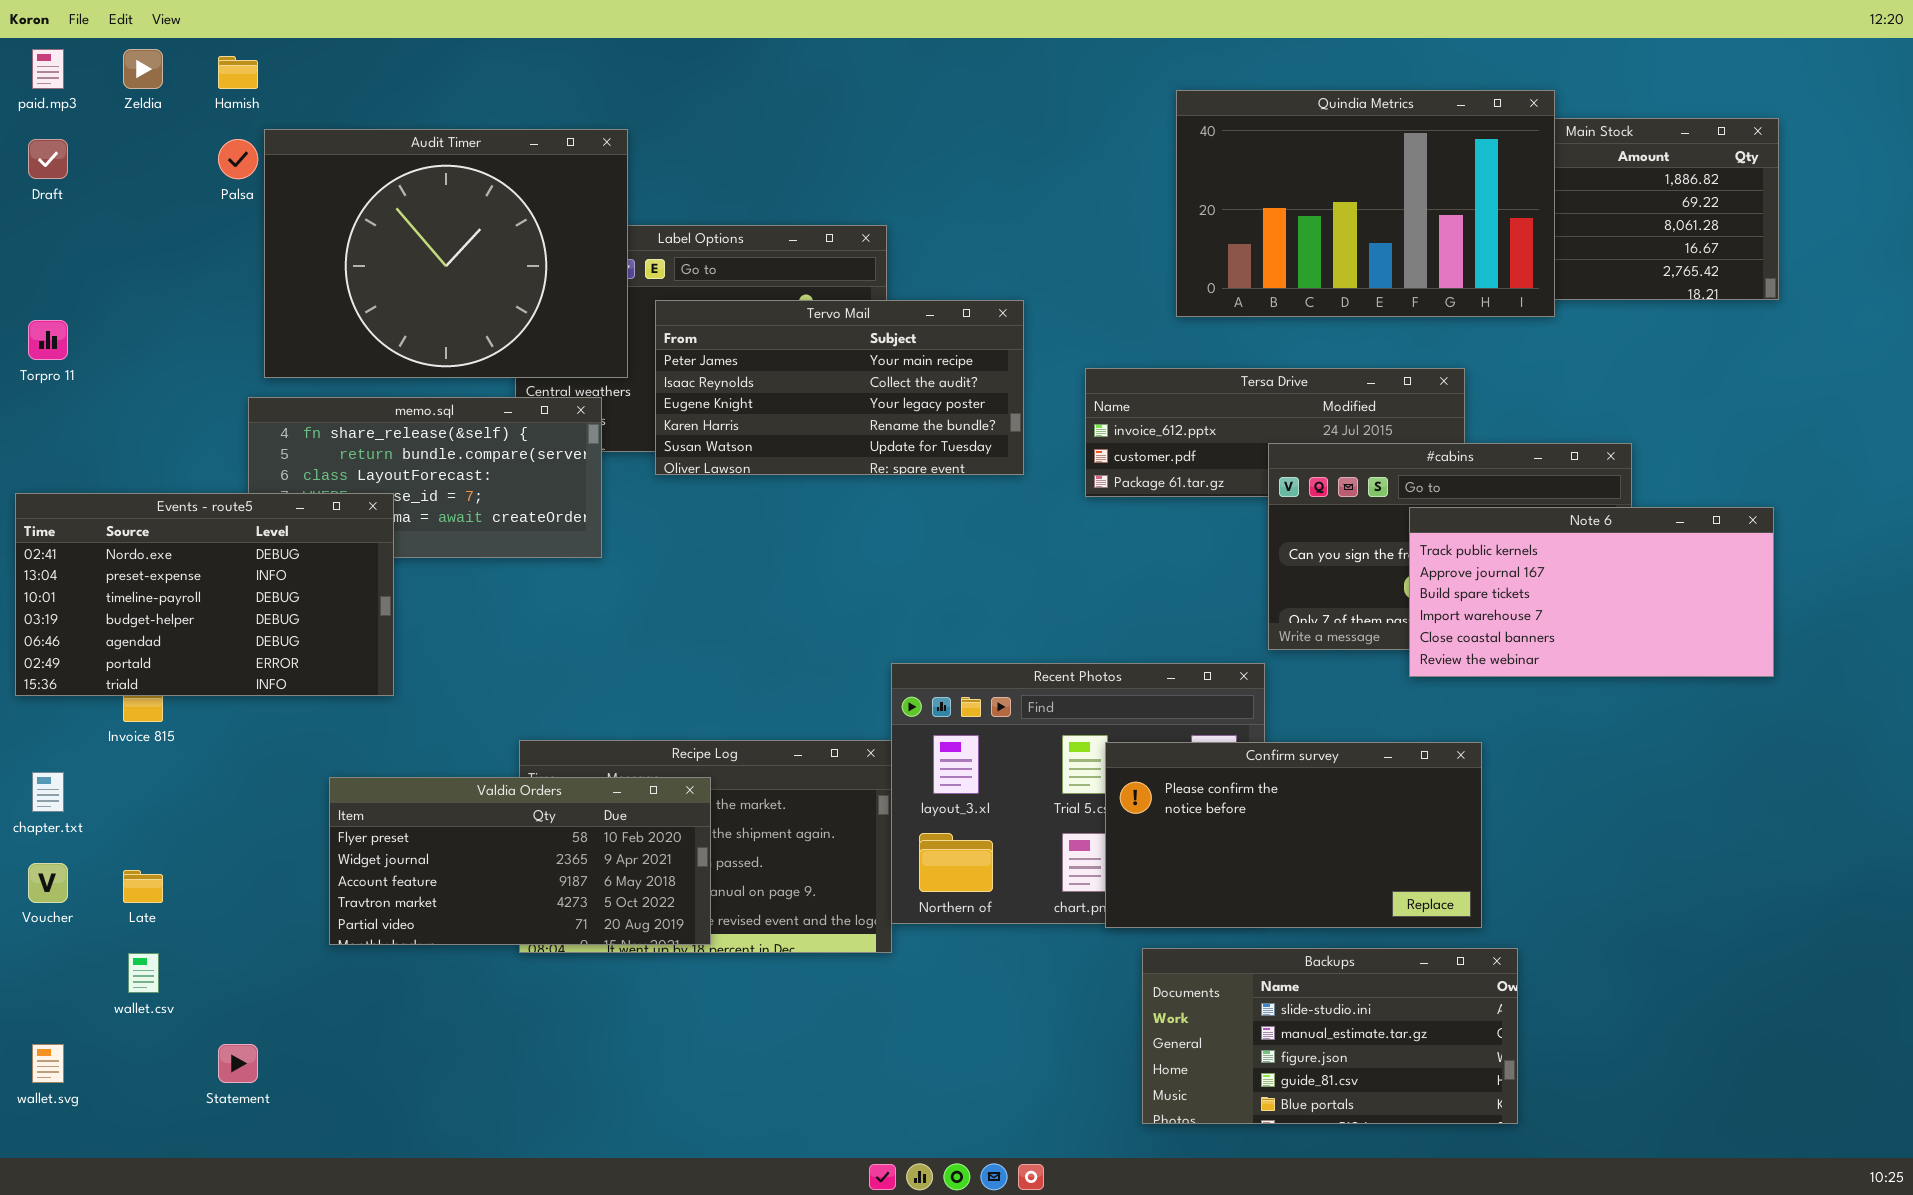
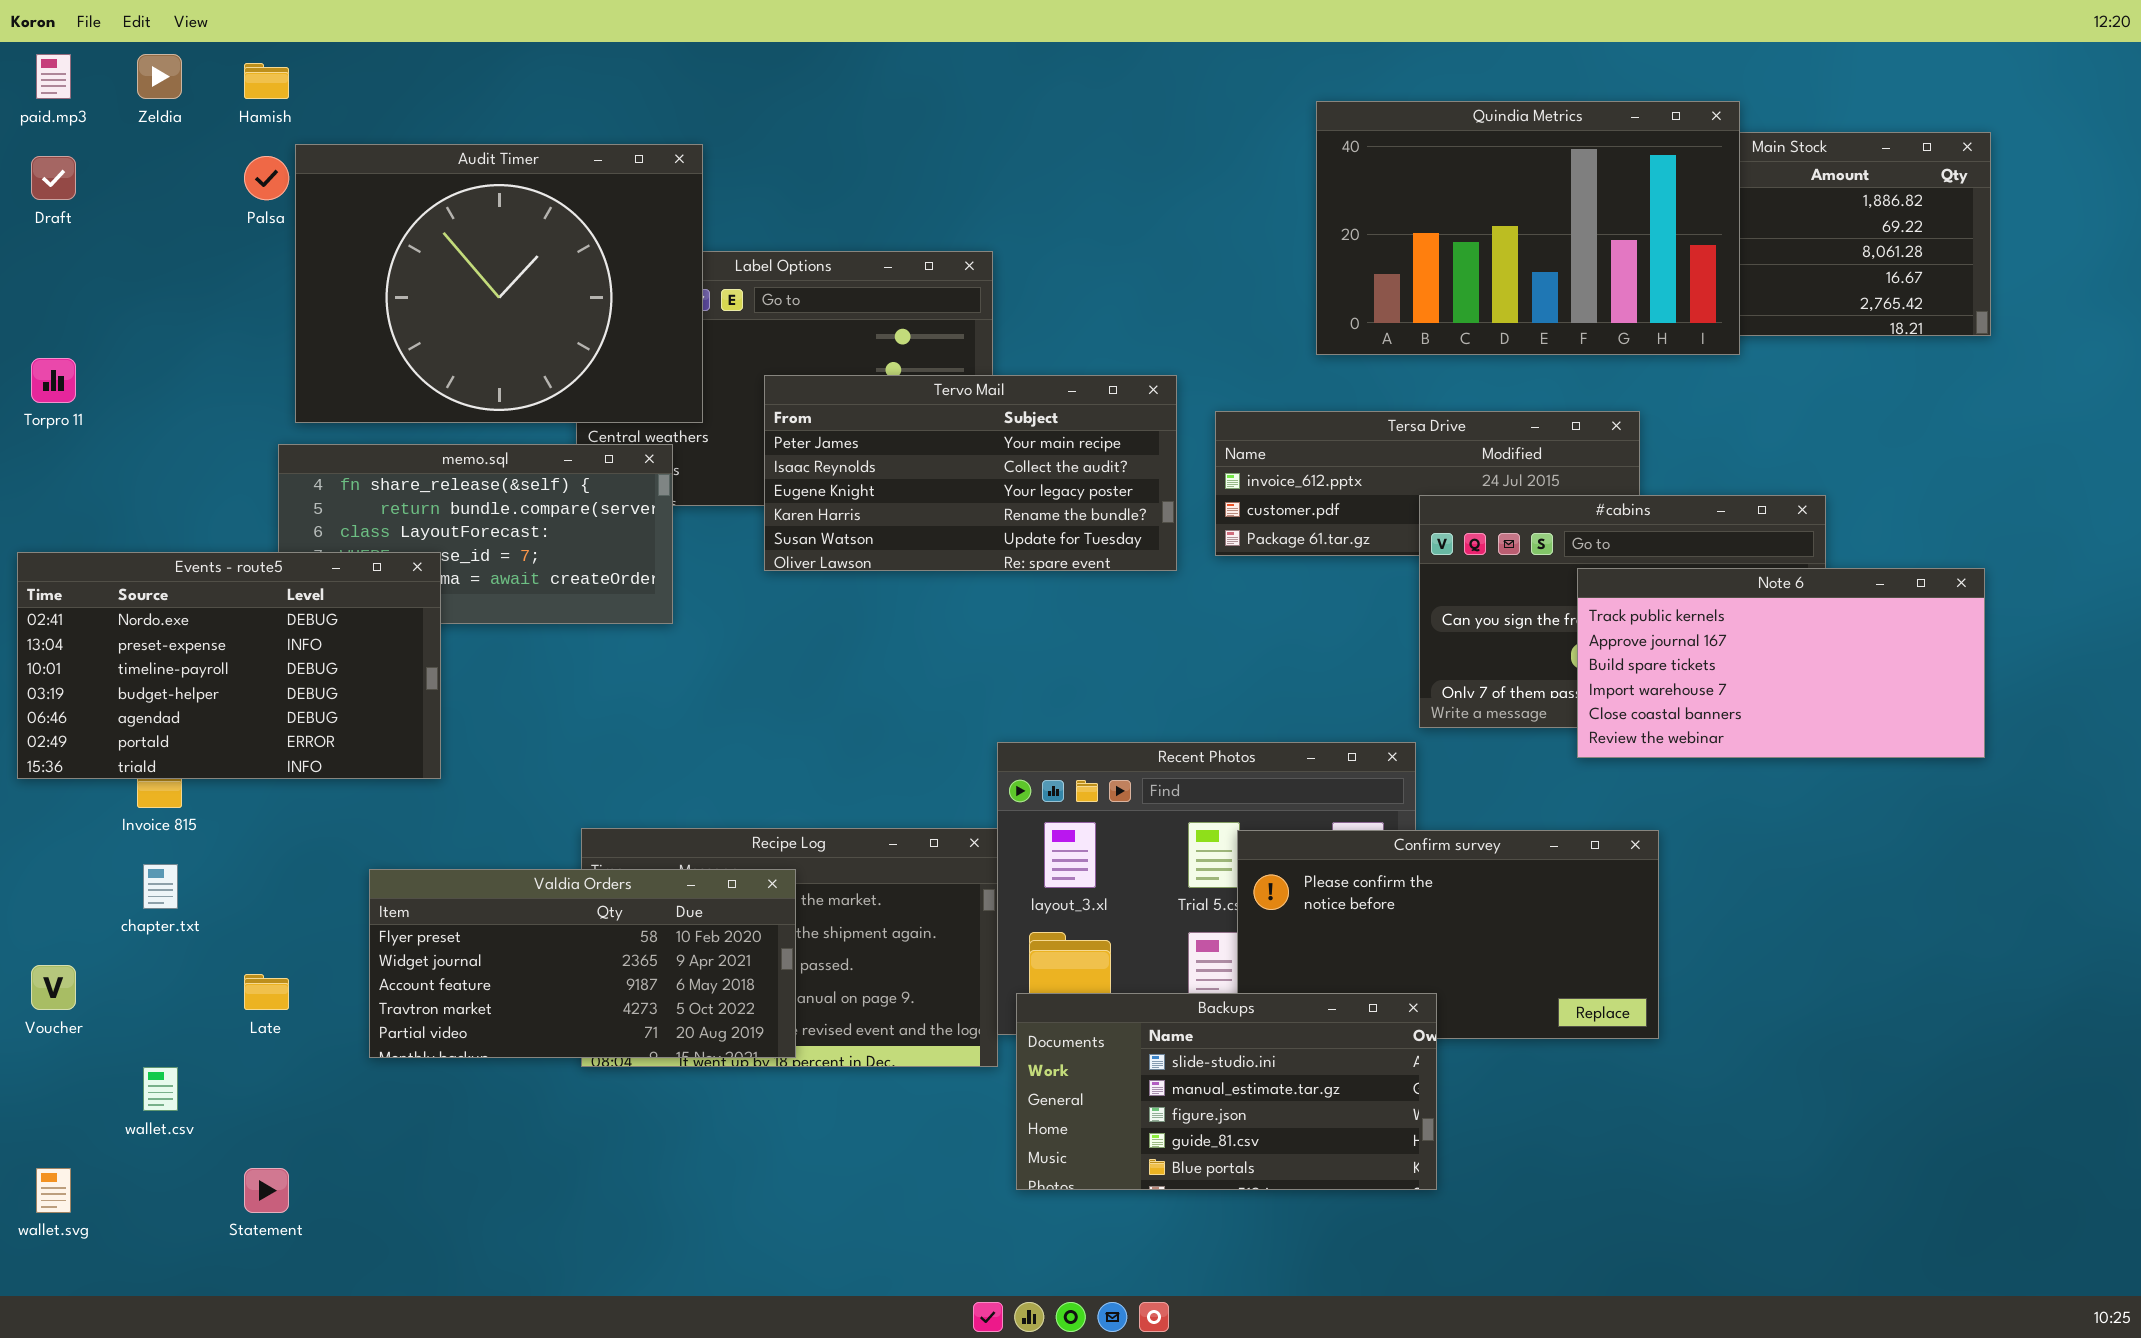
Tervo Mail: [655,300,1024,475] -> [764,375,1177,571], moved
chapter.txt: [32,772,64,812] -> [143,864,178,909], moved
Late: [123,870,163,903] -> [244,974,289,1010], moved
Backups: [1142,948,1518,1124] -> [1016,993,1437,1190], moved

